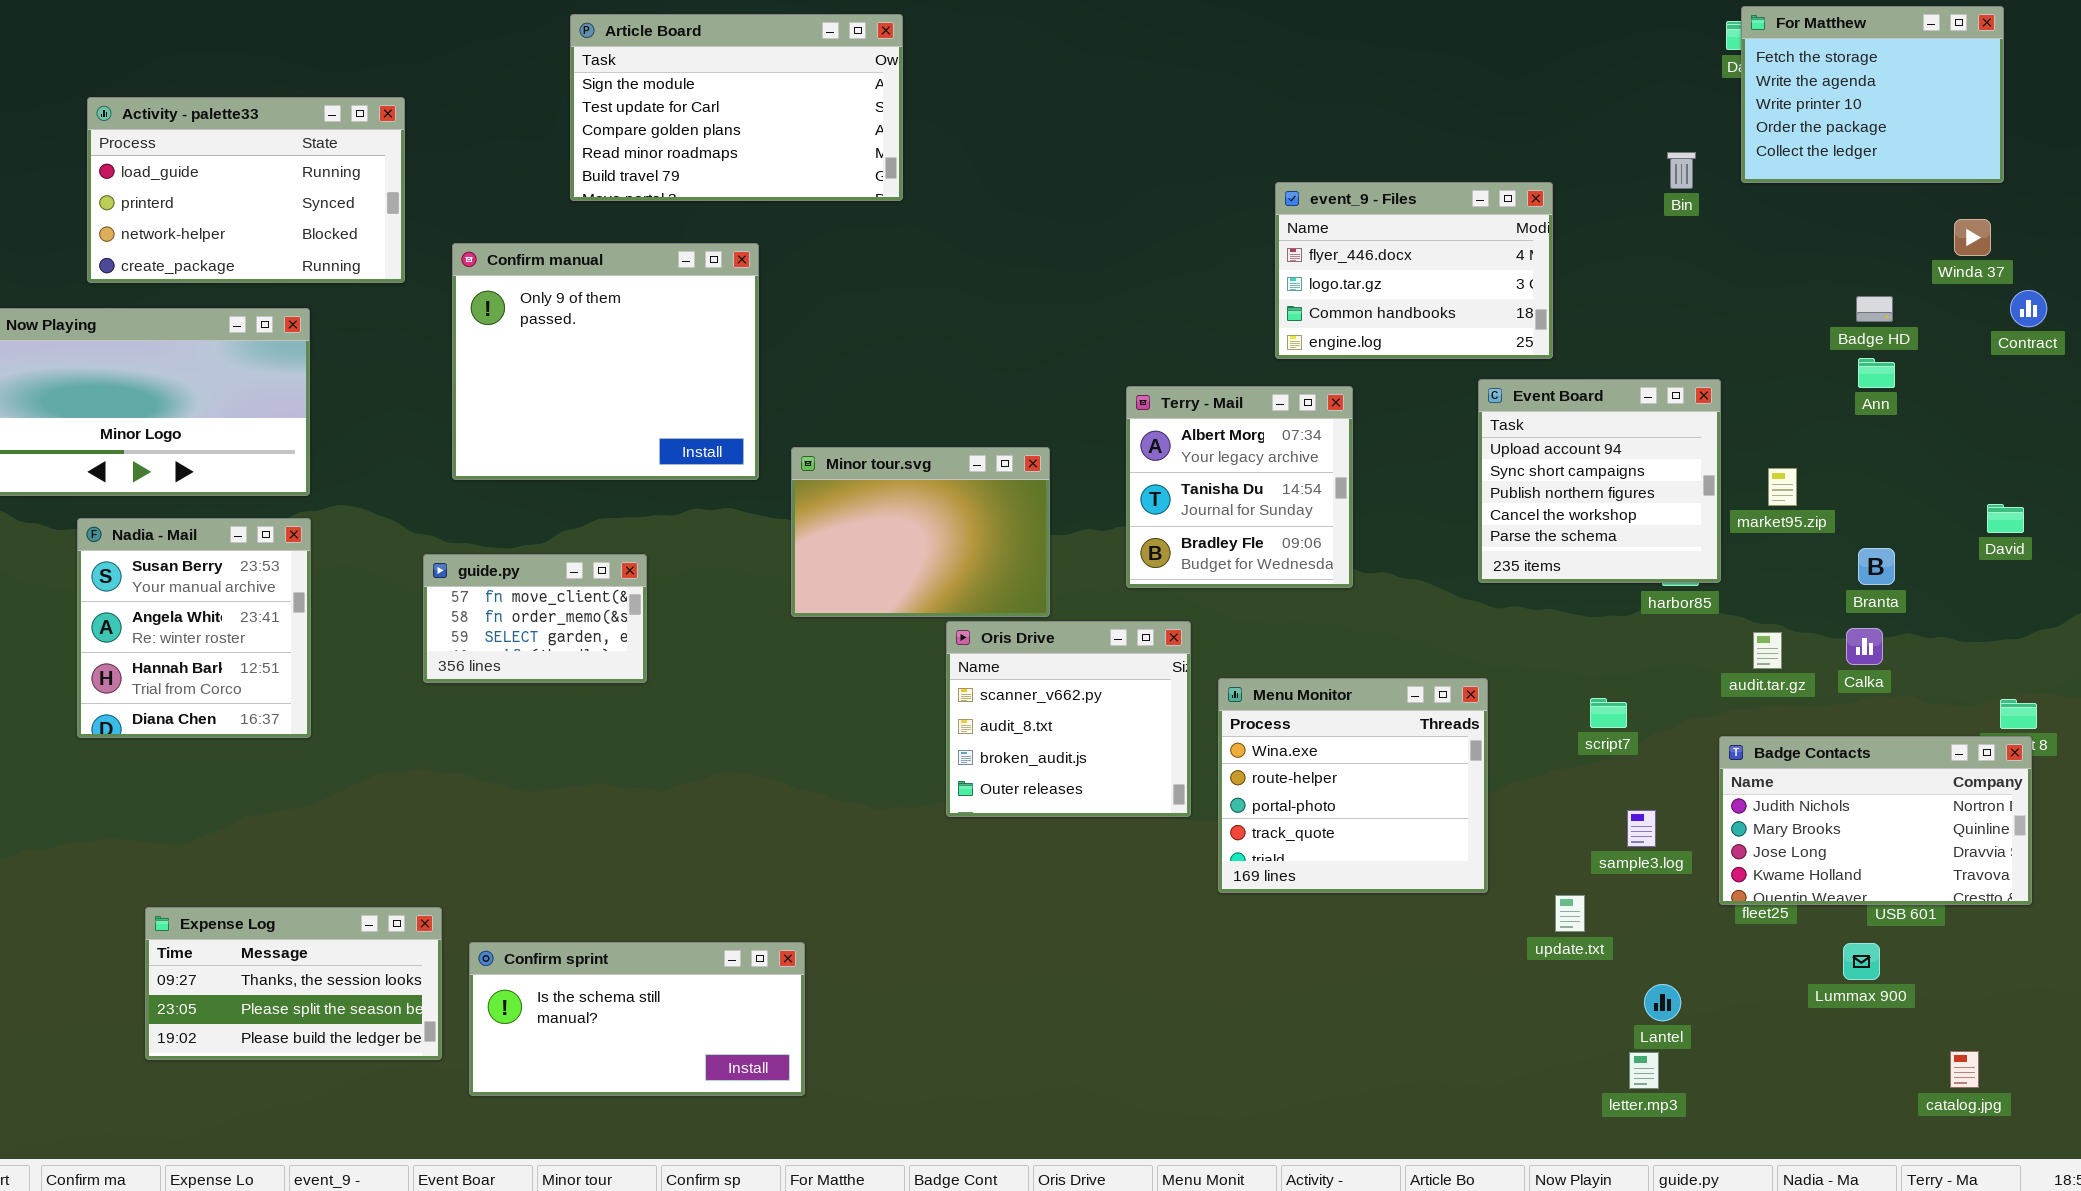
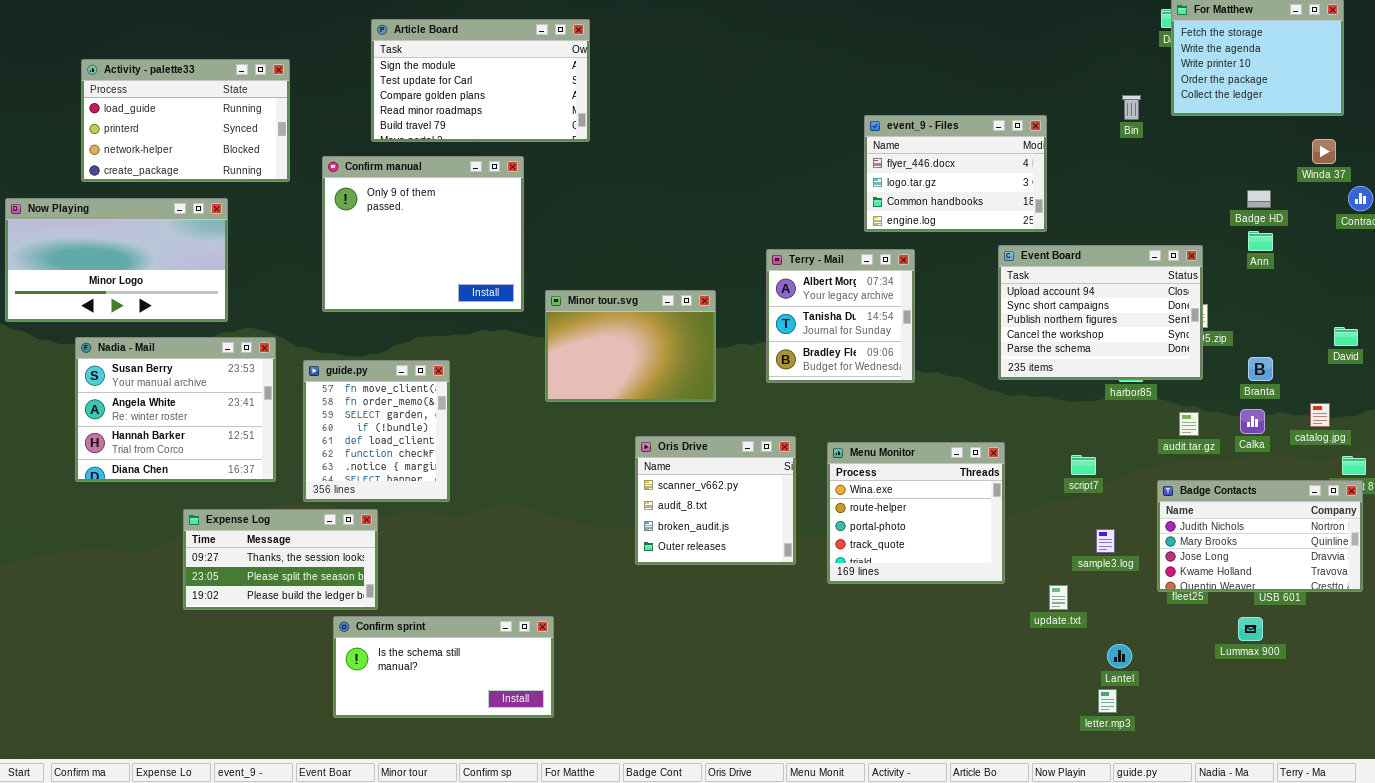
Article Board: [570,14,903,201] -> [371,19,590,142], moved
Event Board: [1478,379,1721,583] -> [998,245,1203,380], resized
Nadia - Mail: [77,518,311,738] -> [75,337,276,482], resized
guide.py: [423,554,647,683] -> [303,360,450,502], resized
Oris Drive: [946,621,1191,817] -> [635,436,796,565], moved
Expense Log: [145,907,442,1060] -> [183,509,378,610], moved
catalog.jpg: [1950,1051,1979,1088] -> [1310,403,1330,427], moved

